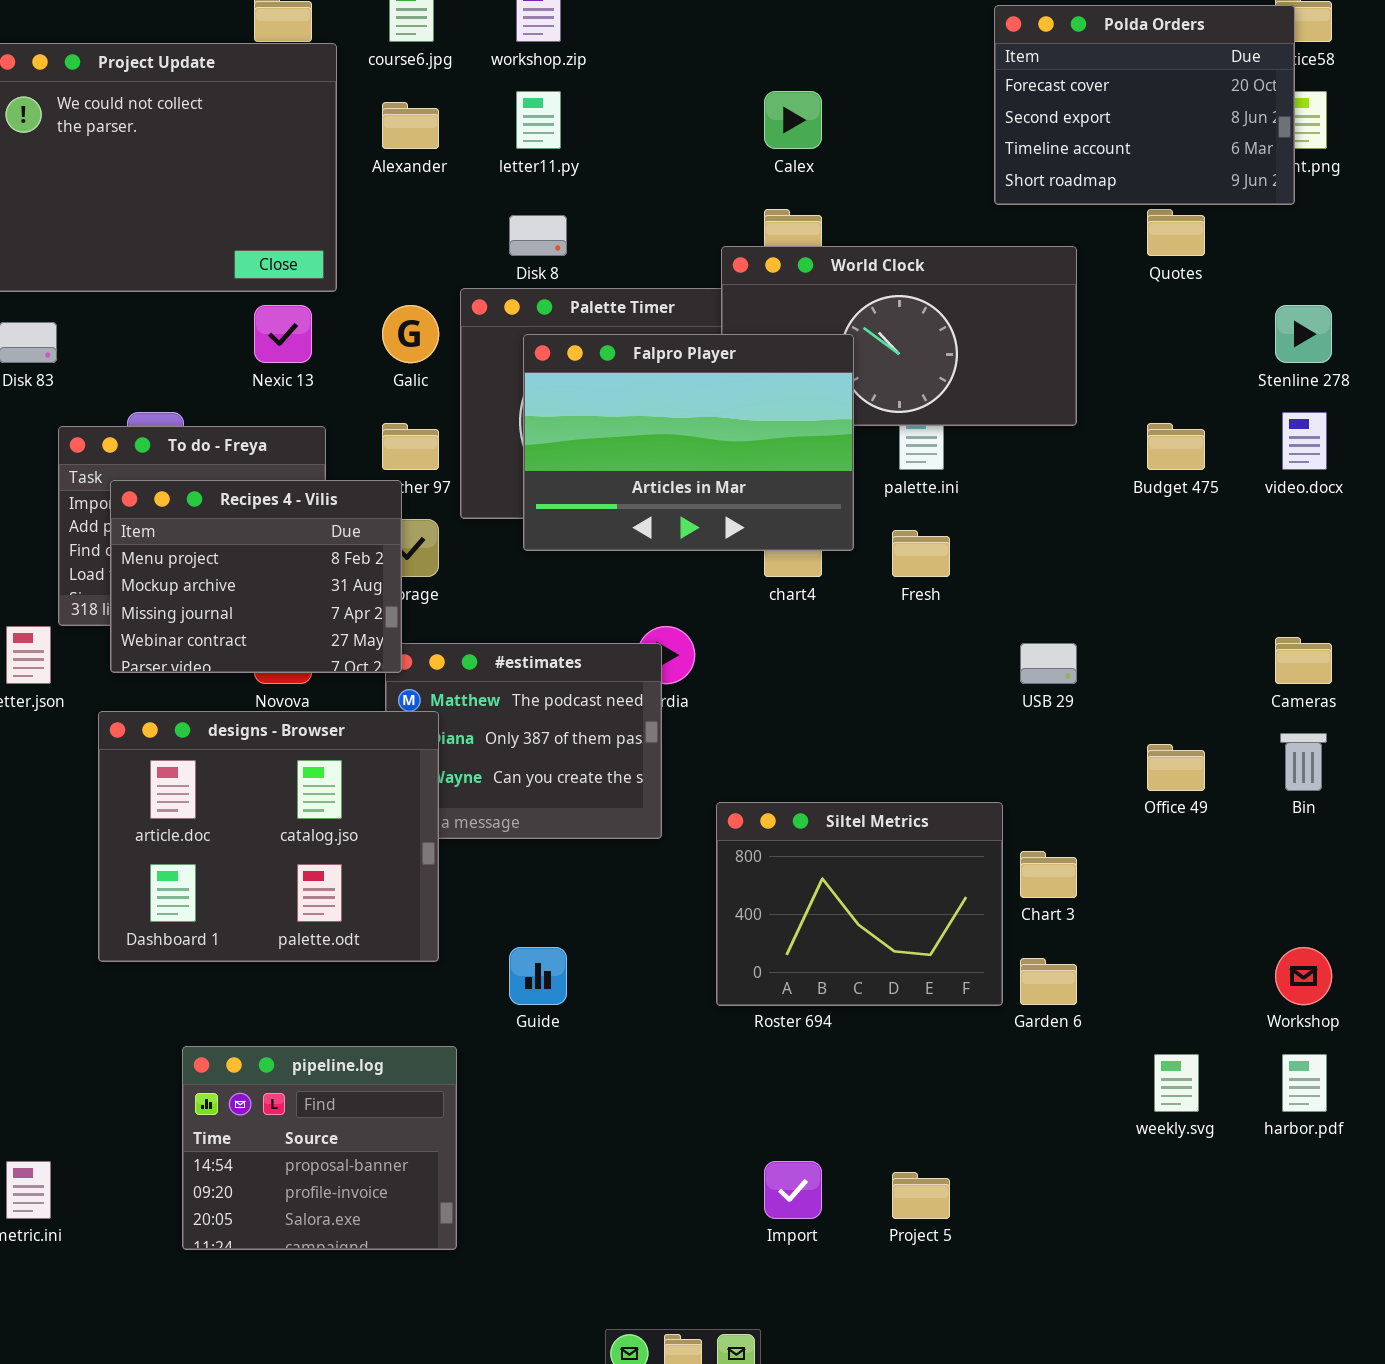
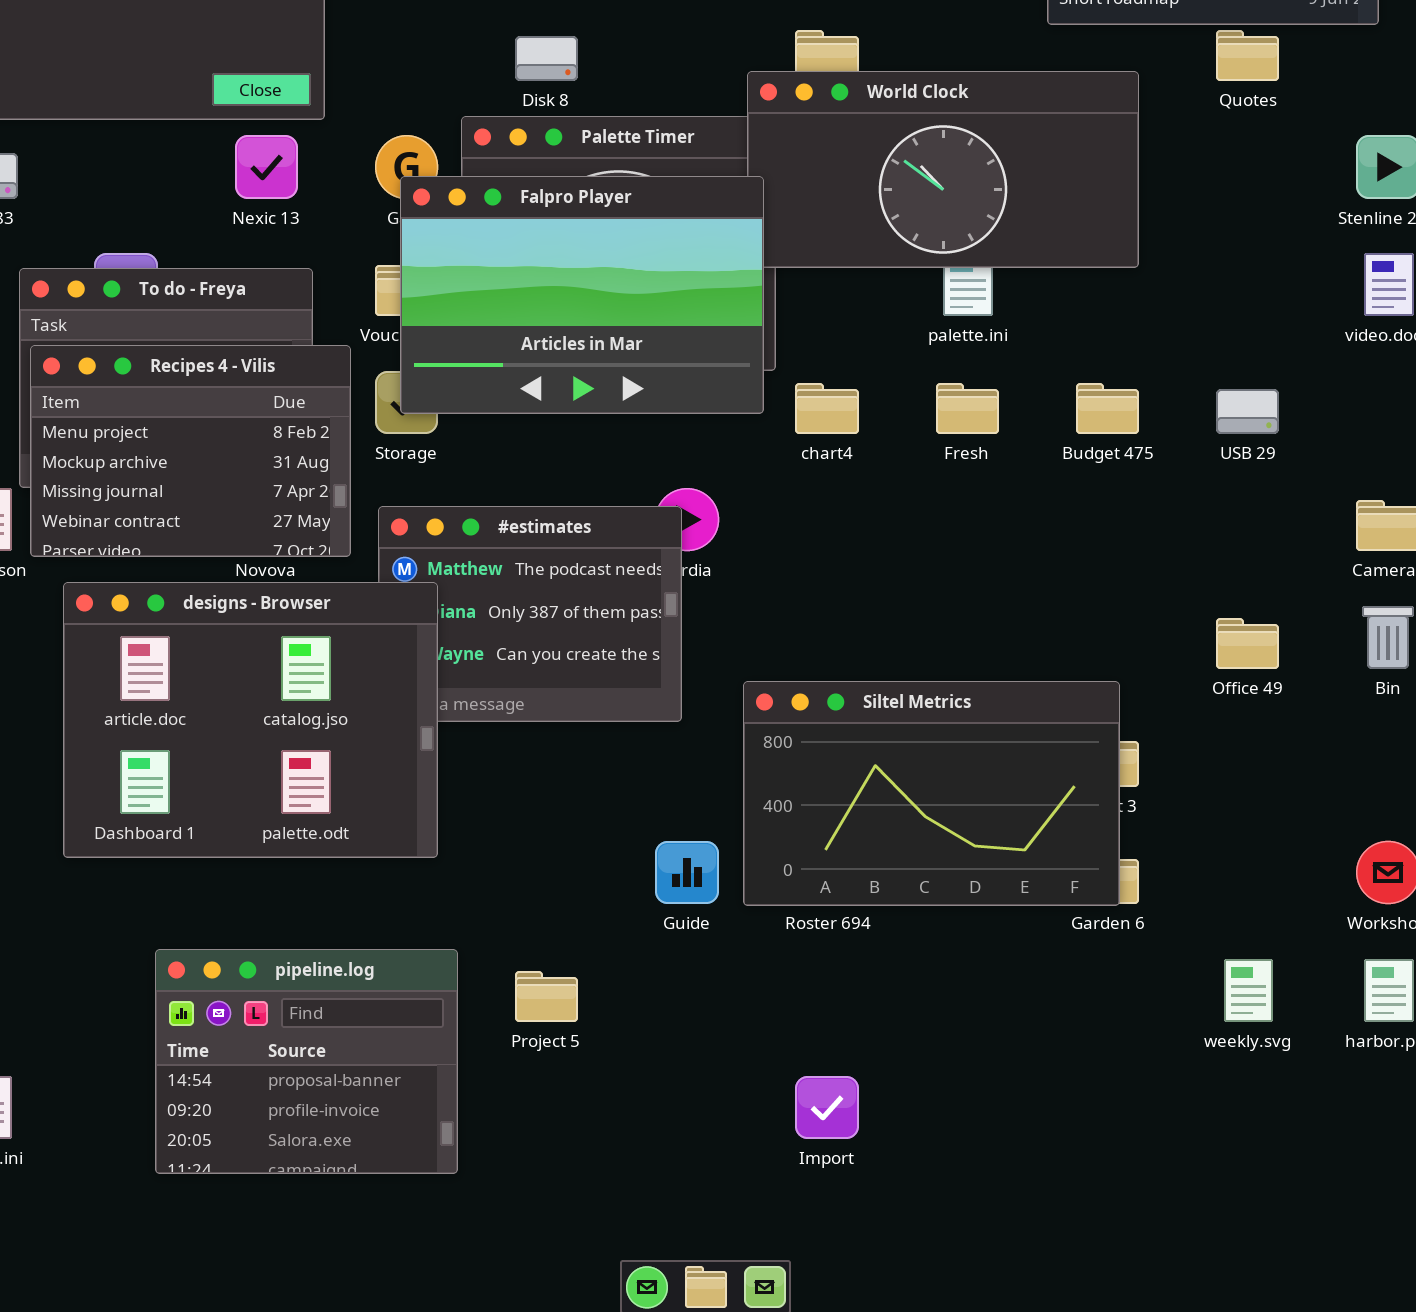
Falpro Player: [523,334,854,551] -> [400,176,764,414], moved
Budget 475: [1147,423,1205,470] -> [1076,383,1139,434], moved
Recipes 4 - Vilis: [110,480,402,673] -> [30,345,351,557], moved
USB 29: [1020,643,1077,684] -> [1216,389,1279,434], moved
Siltel Metrics: [716,802,1003,1006] -> [743,681,1120,906], resized
Guide: [509,947,567,1005] -> [655,841,719,904], moved
Project 5: [892,1172,950,1219] -> [515,971,578,1022], moved

